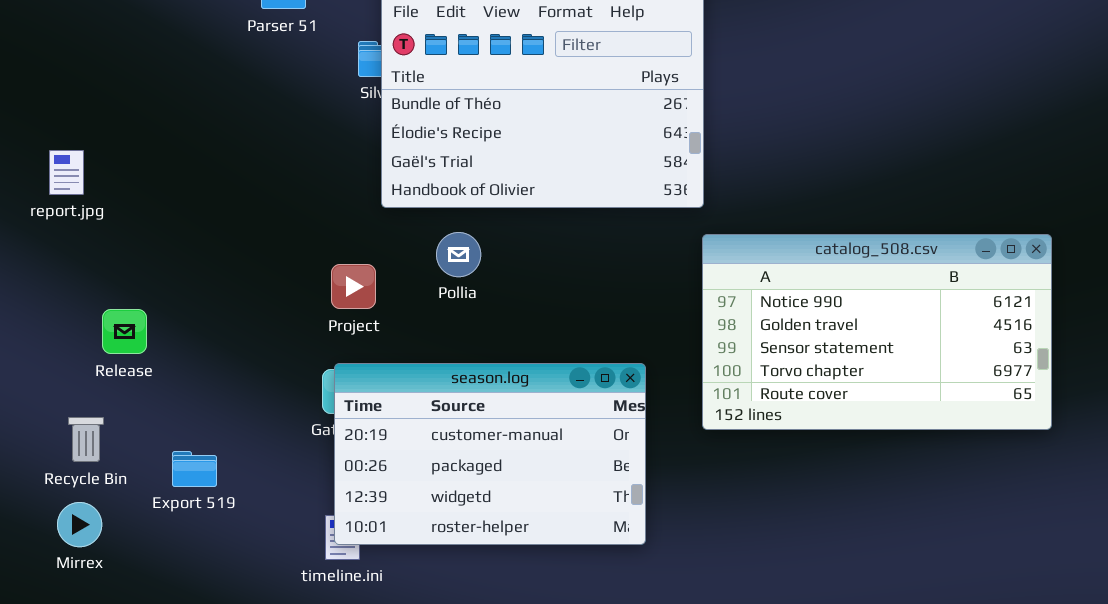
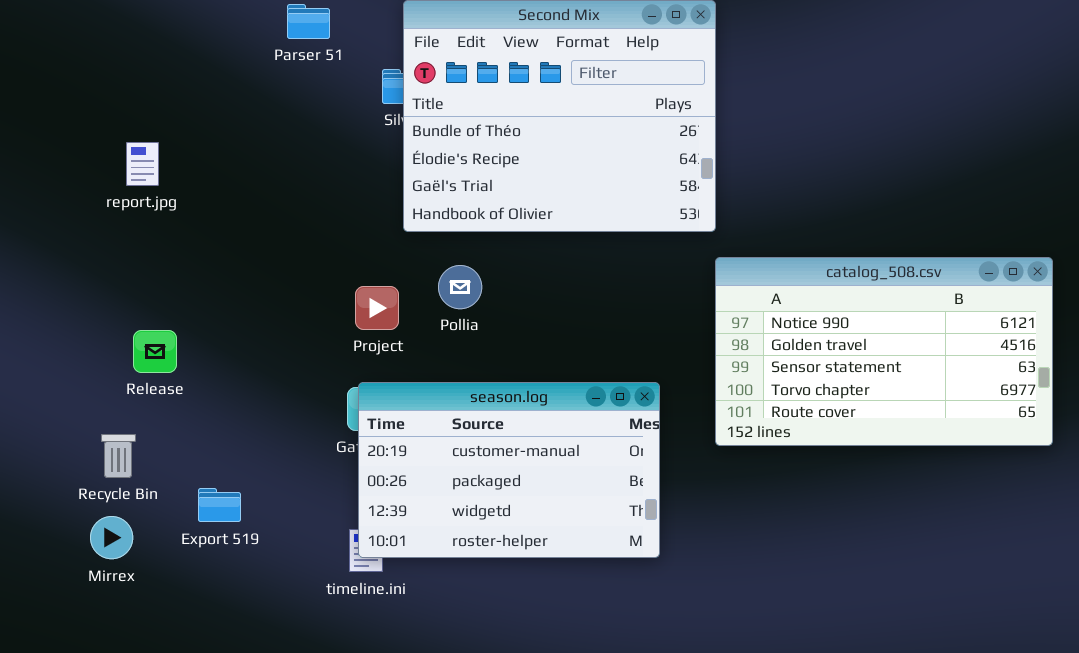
report.jpg: [49,150,84,195] -> [126,142,159,186], moved
Pollia: [436,232,481,277] -> [438,265,482,309], moved
Export 519: [172,451,217,487] -> [198,488,241,522], moved

